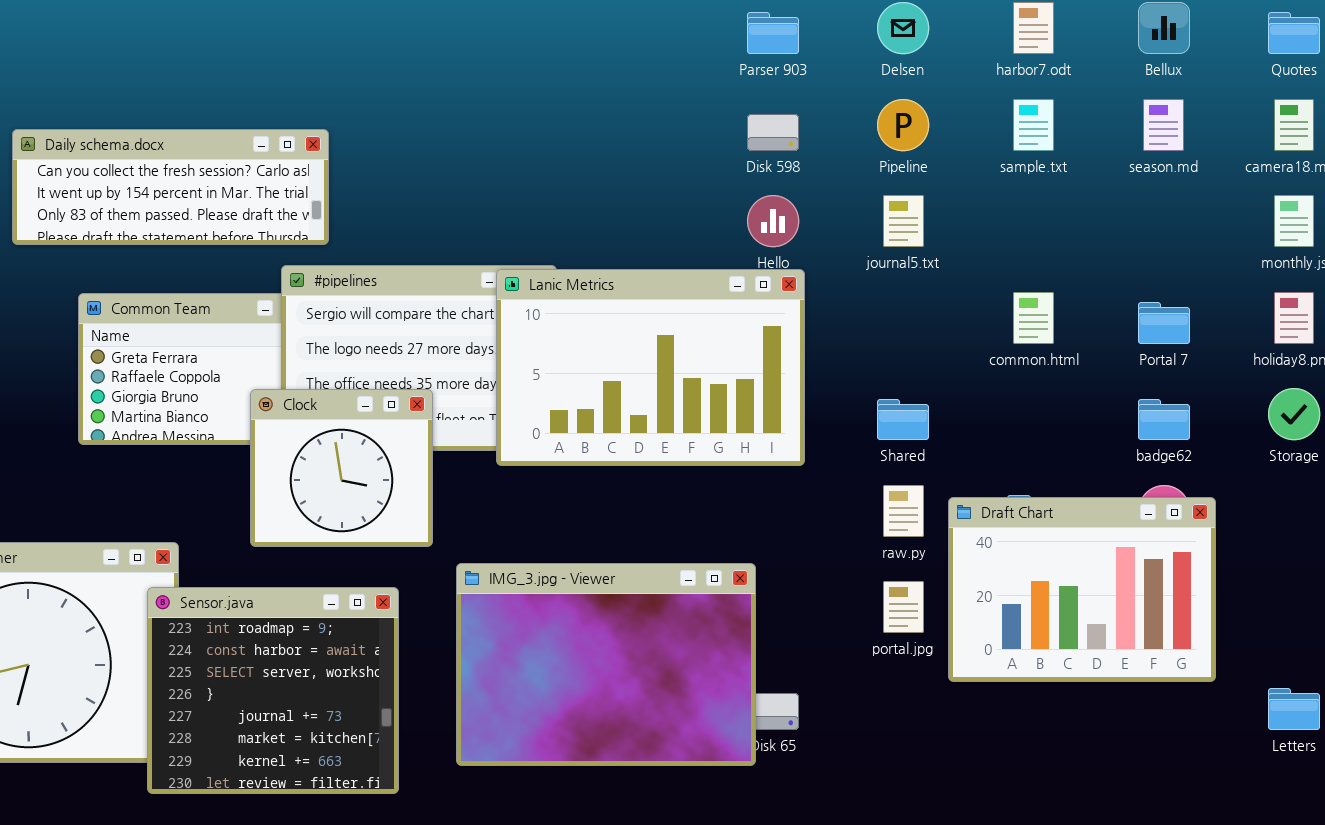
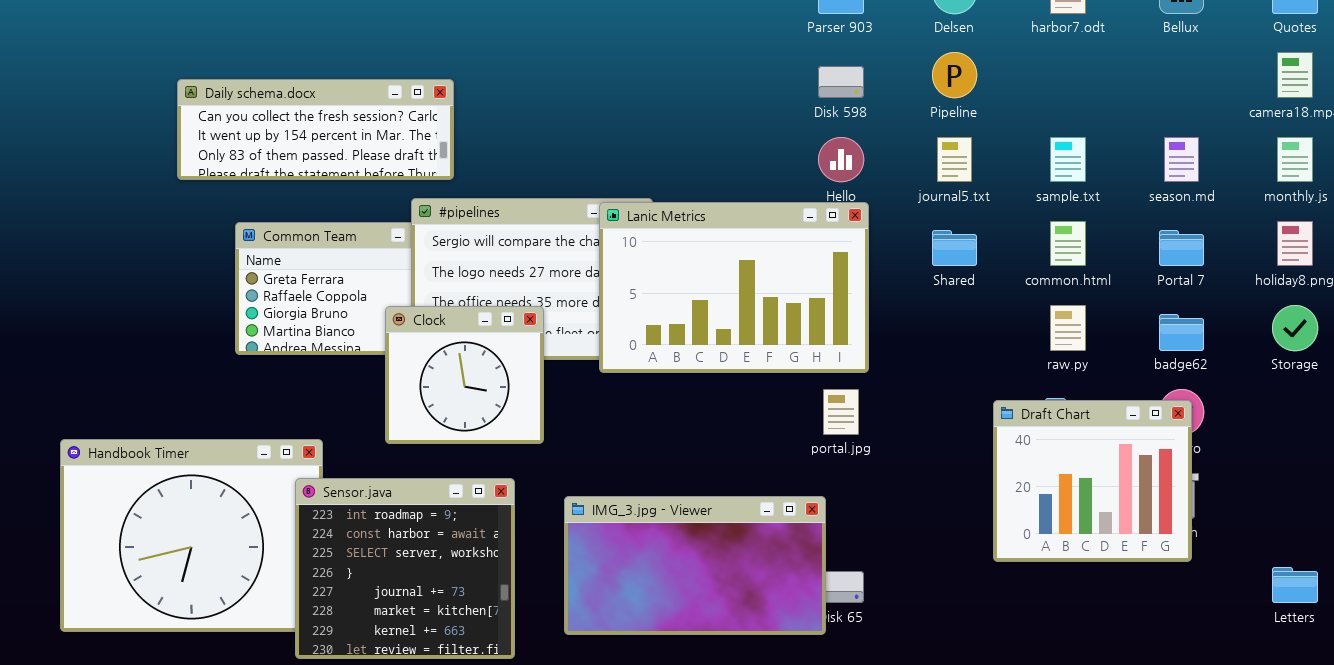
sample.txt: [1013,99,1054,151] -> [1050,137,1086,182], moved
season.md: [1143,99,1184,151] -> [1164,137,1199,182], moved
Shared: [877,399,929,440] -> [932,230,977,266], moved
raw.py: [883,485,924,537] -> [1050,305,1086,351], moved
Draft Chart: [948,497,1216,682] -> [993,400,1192,562], resized
IMG_3.jpg - Viewer: [456,563,756,766] -> [564,496,826,635], resized
portal.jpg: [883,581,924,633] -> [823,389,859,435], moved

